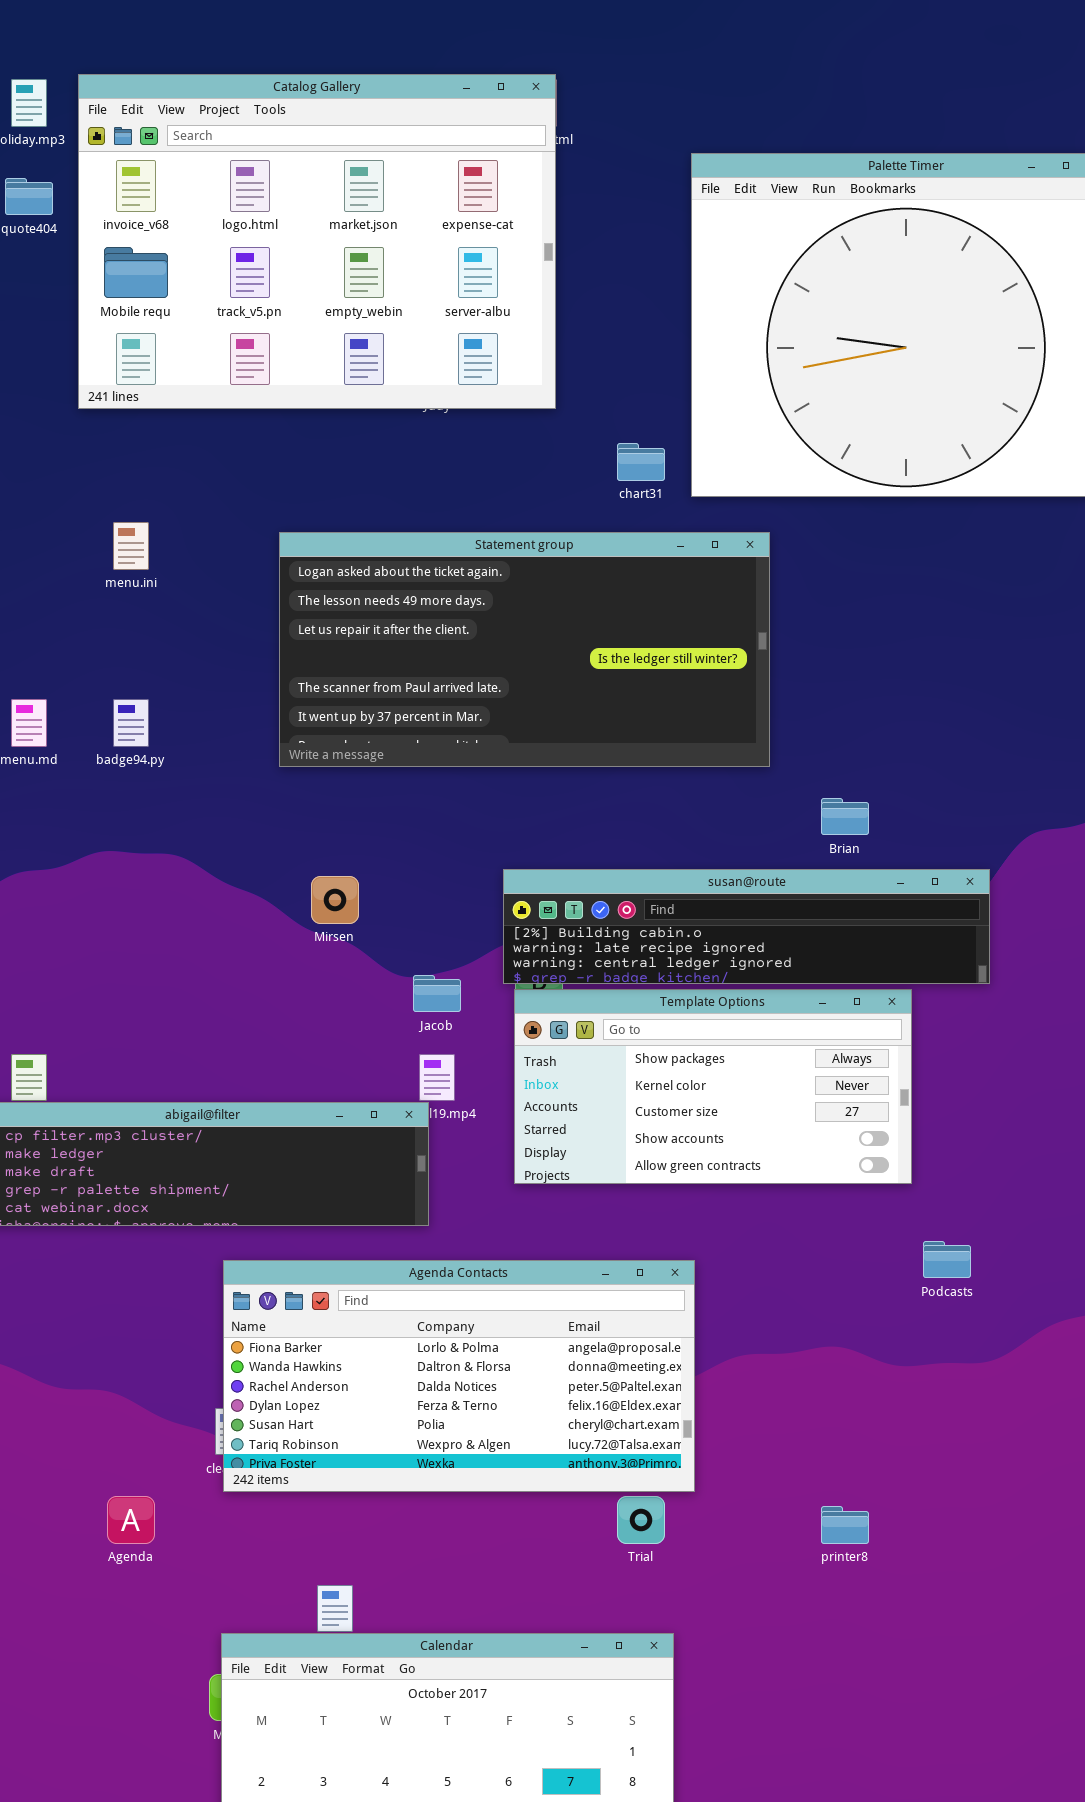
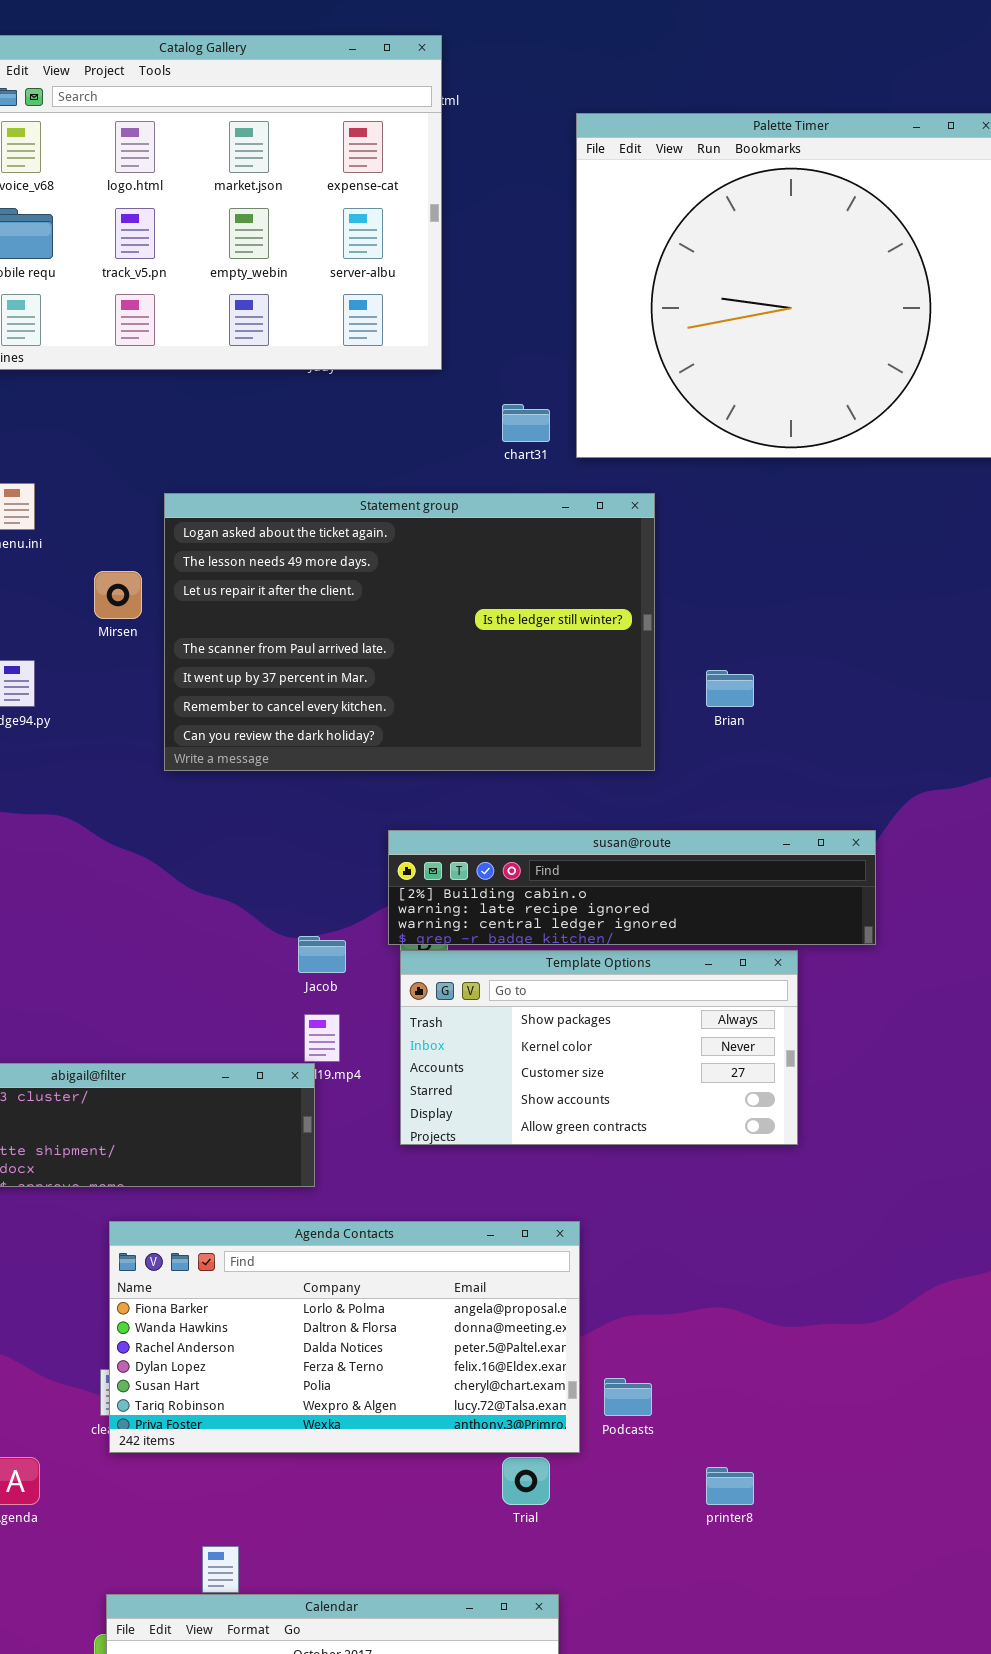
Statement group: [279,532,770,767] -> [164,493,655,771], resized
Brian: [821,798,869,835] -> [706,670,754,707], moved
Mirsen: [311,876,359,924] -> [94,571,142,619], moved
Podcasts: [923,1241,971,1278] -> [604,1378,652,1416], moved

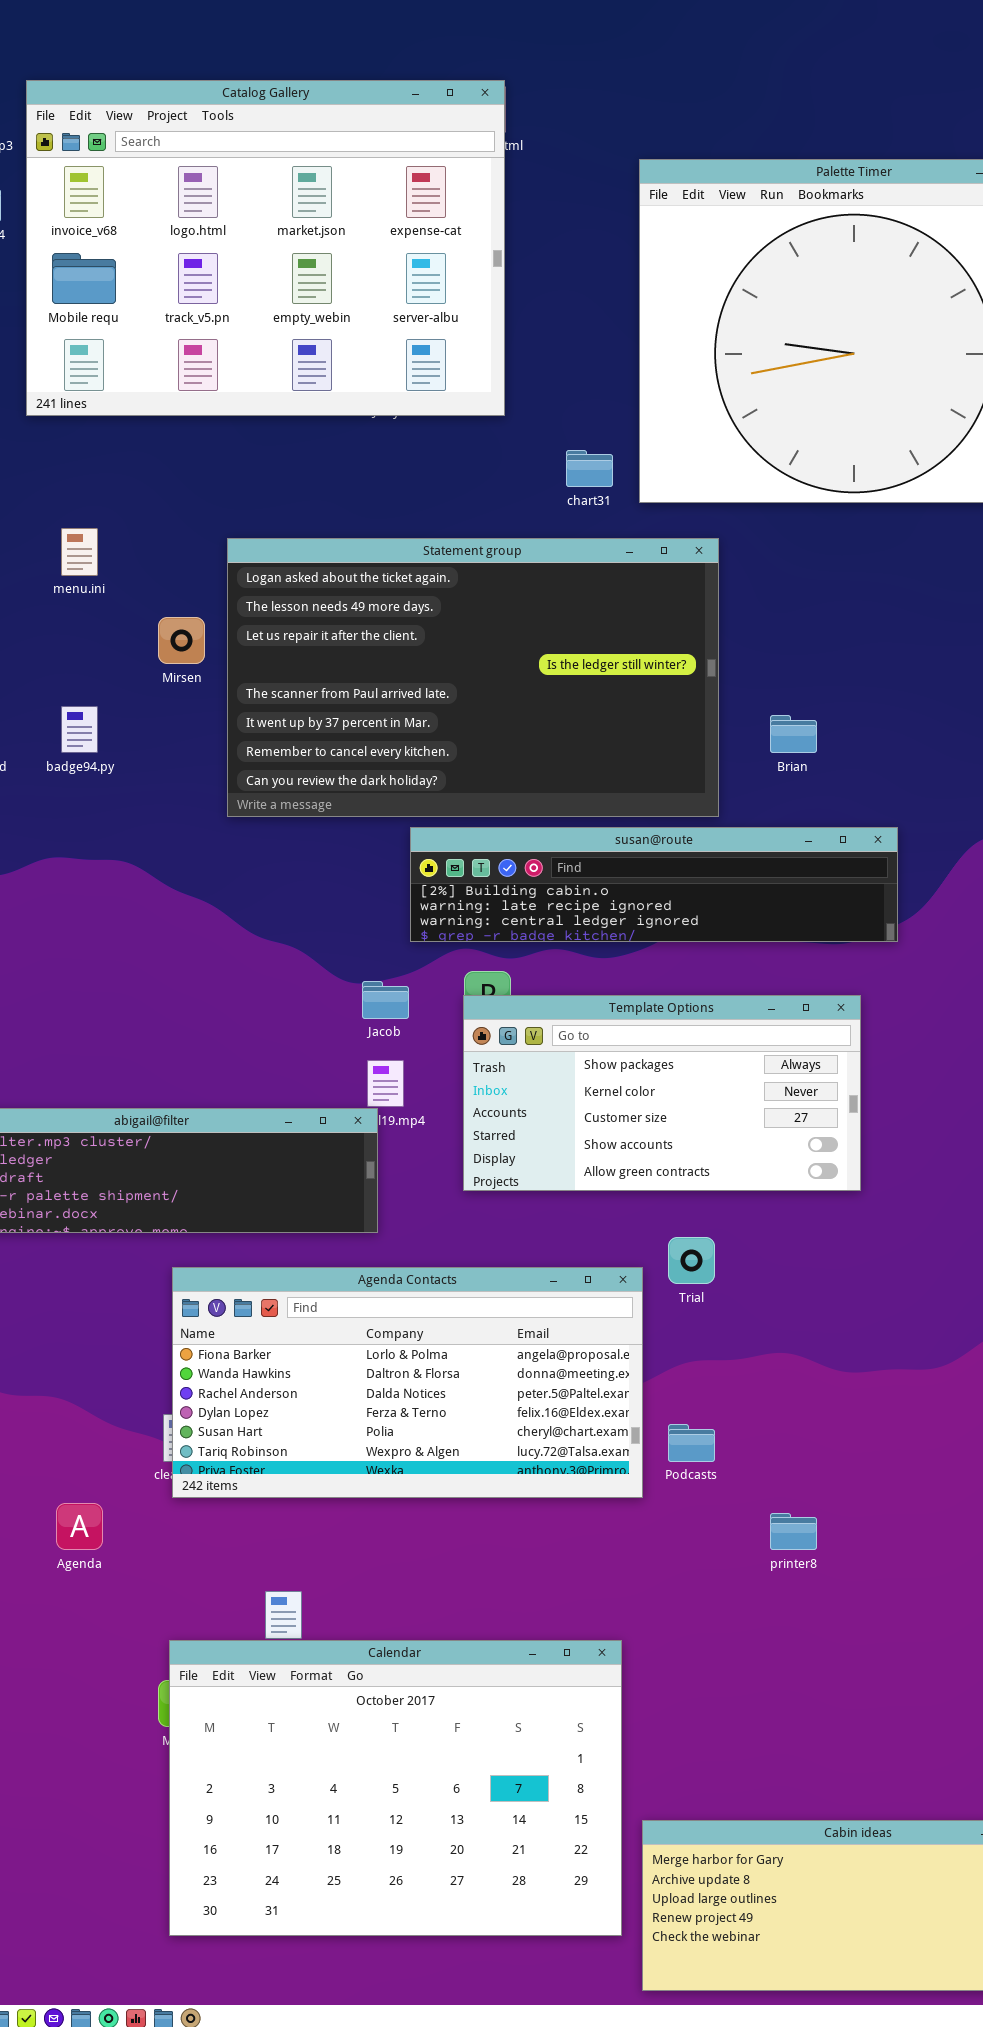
susan@route: [388,830,876,945] -> [410,827,898,942], moved
Trial: [502,1457,550,1505] -> [668,1237,715,1284], moved

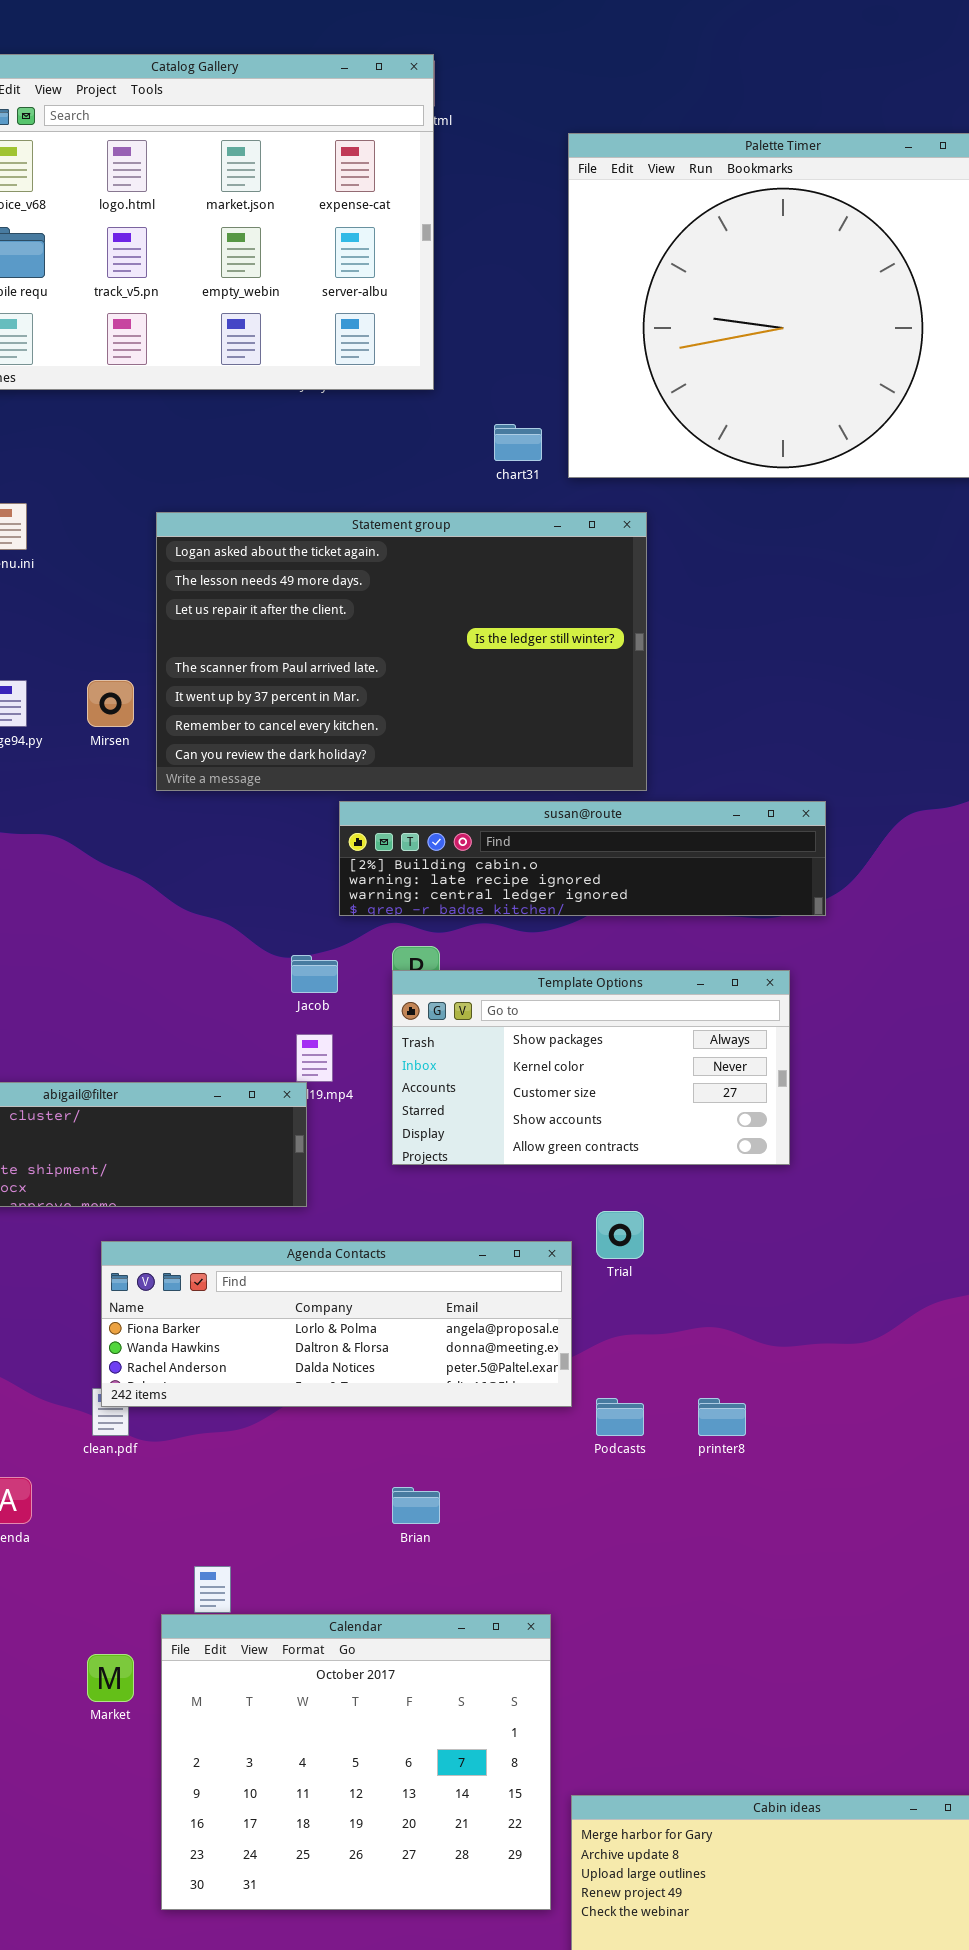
Mirsen: [158,617,205,664] -> [87,680,134,727], moved
Brian: [770,715,817,753] -> [392,1487,440,1524], moved
Agenda Contacts: [172,1267,643,1498] -> [101,1241,572,1407], resized
printer8: [770,1513,817,1550] -> [698,1398,746,1436], moved
Calendar: [169,1640,622,1936] -> [161,1614,551,1910], resized

